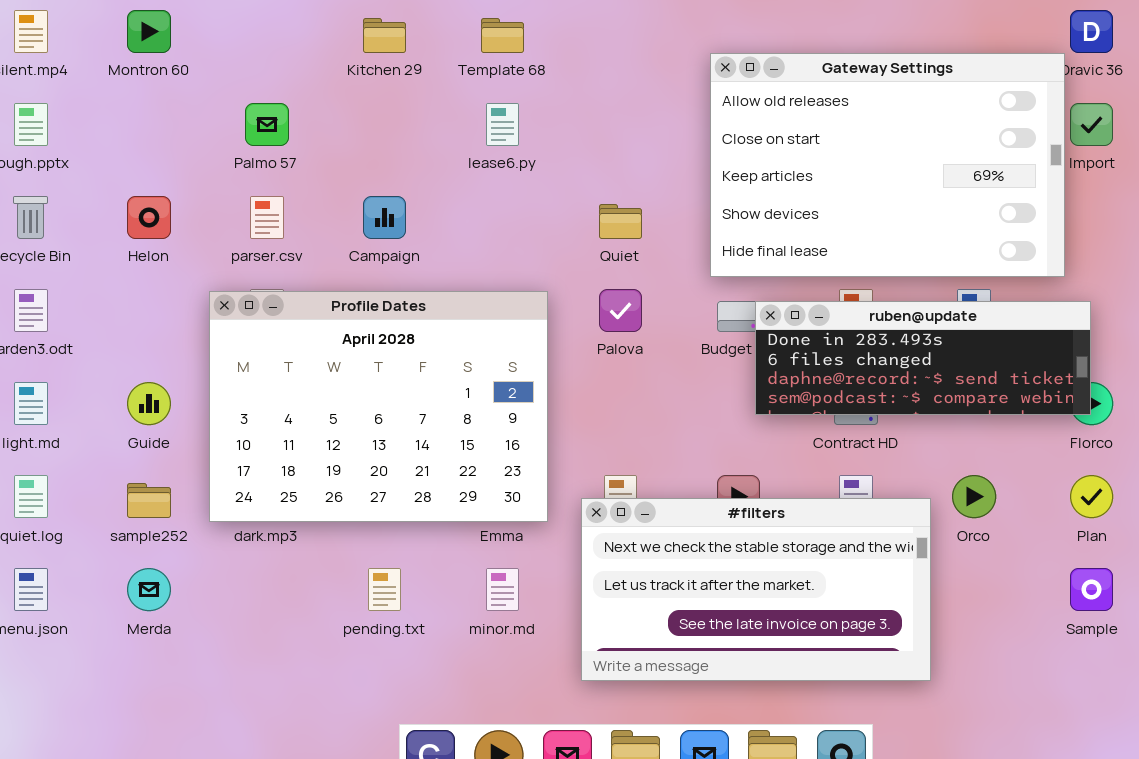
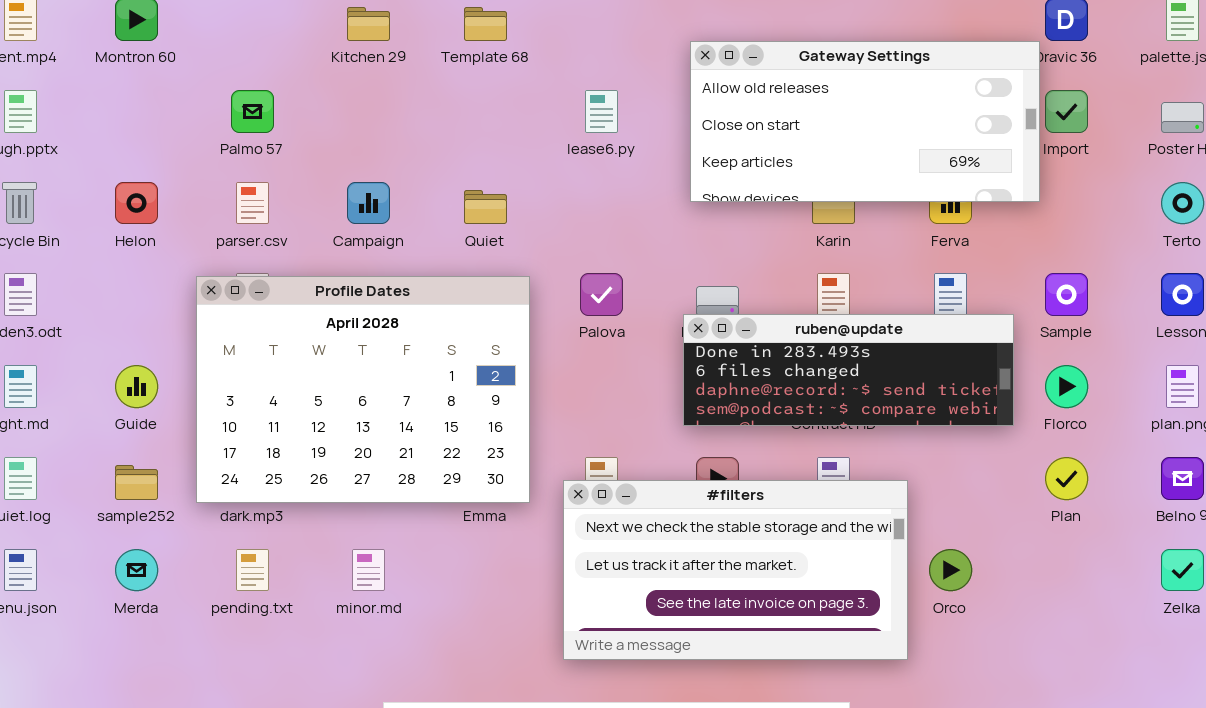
Gateway Settings: [710,53,1065,277] -> [690,41,1040,202], resized
lease6.py: [486,103,519,146] -> [585,90,618,133], moved
Quiet: [599,204,642,239] -> [464,190,507,224], moved
ruben@update: [755,301,1091,415] -> [683,314,1014,426], moved
Orco: [952,475,996,518] -> [929,549,972,591], moved
pending.txt: [368,568,401,611] -> [236,549,269,591], moved
minor.md: [486,568,519,611] -> [352,549,385,591], moved
Sample: [1070,568,1113,611] -> [1045,273,1088,316], moved

